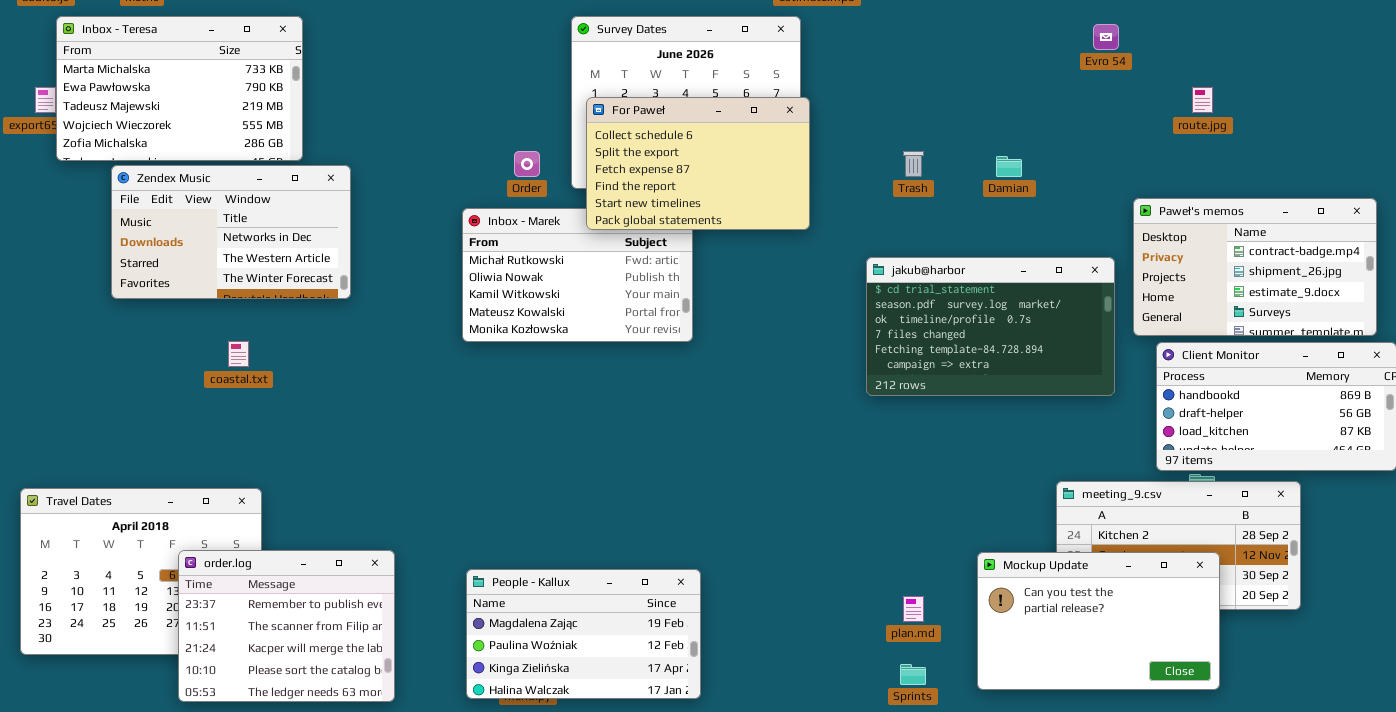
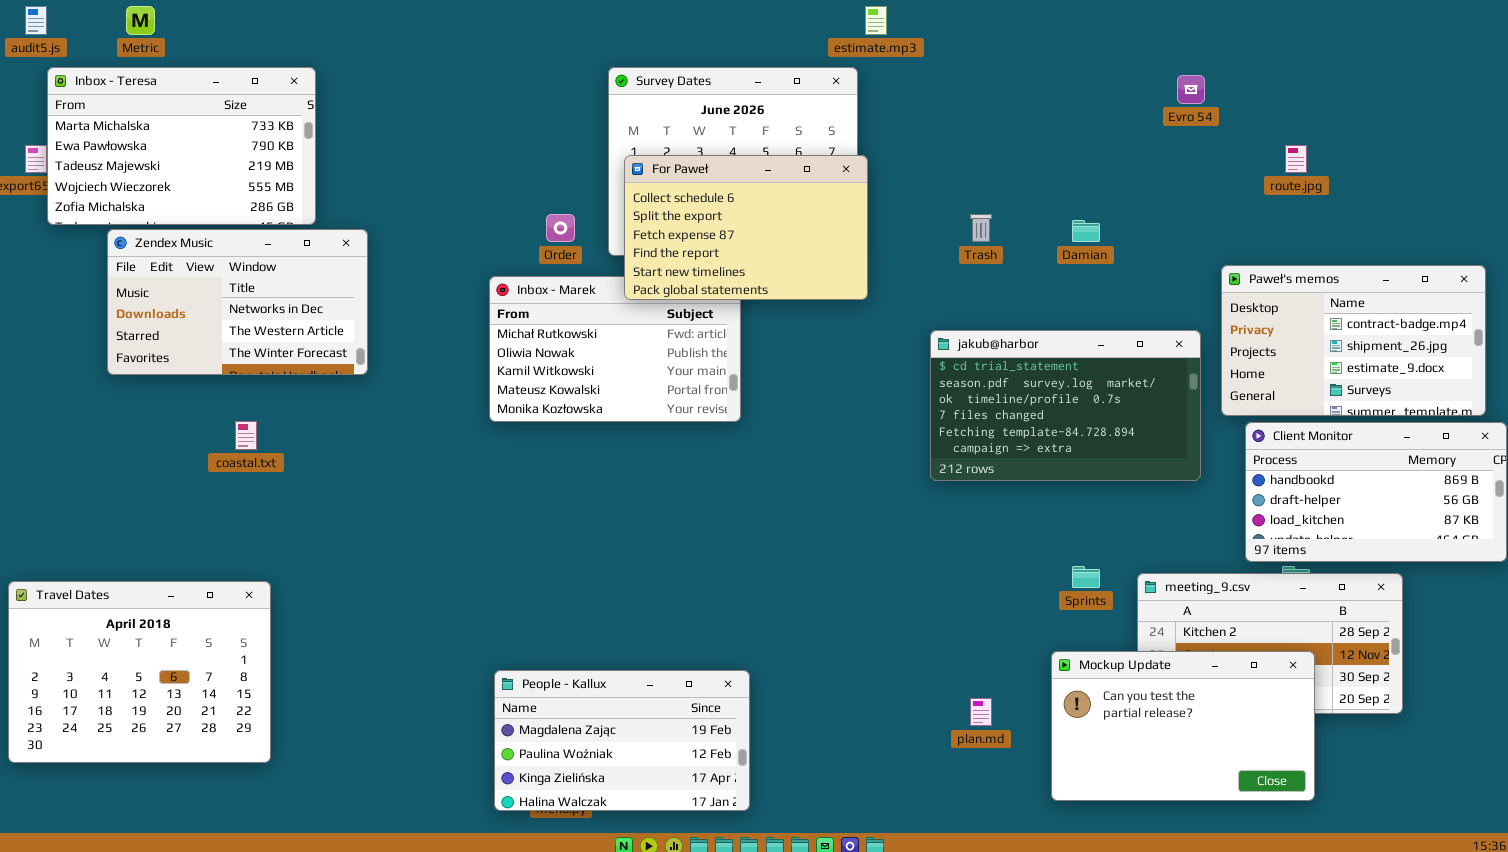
order.log: [178,550,395,702] -> none, closed
Sprints: [900,664,926,685] -> [1072,566,1100,588], moved

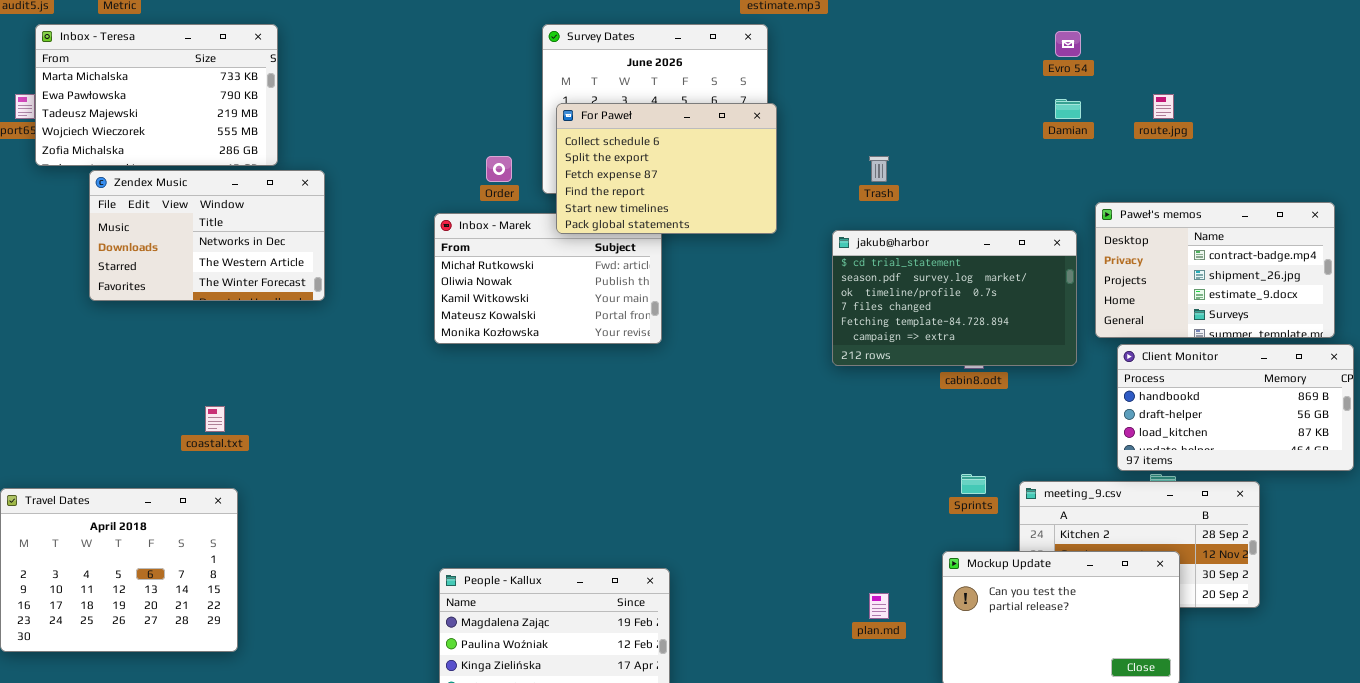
Damian: [1072,220,1100,242] -> [1055,99,1081,119], moved
jakub@harbor: [930,330,1201,481] -> [832,230,1077,366], moved
coastal.txt: [235,421,257,450] -> [205,406,225,432], moved

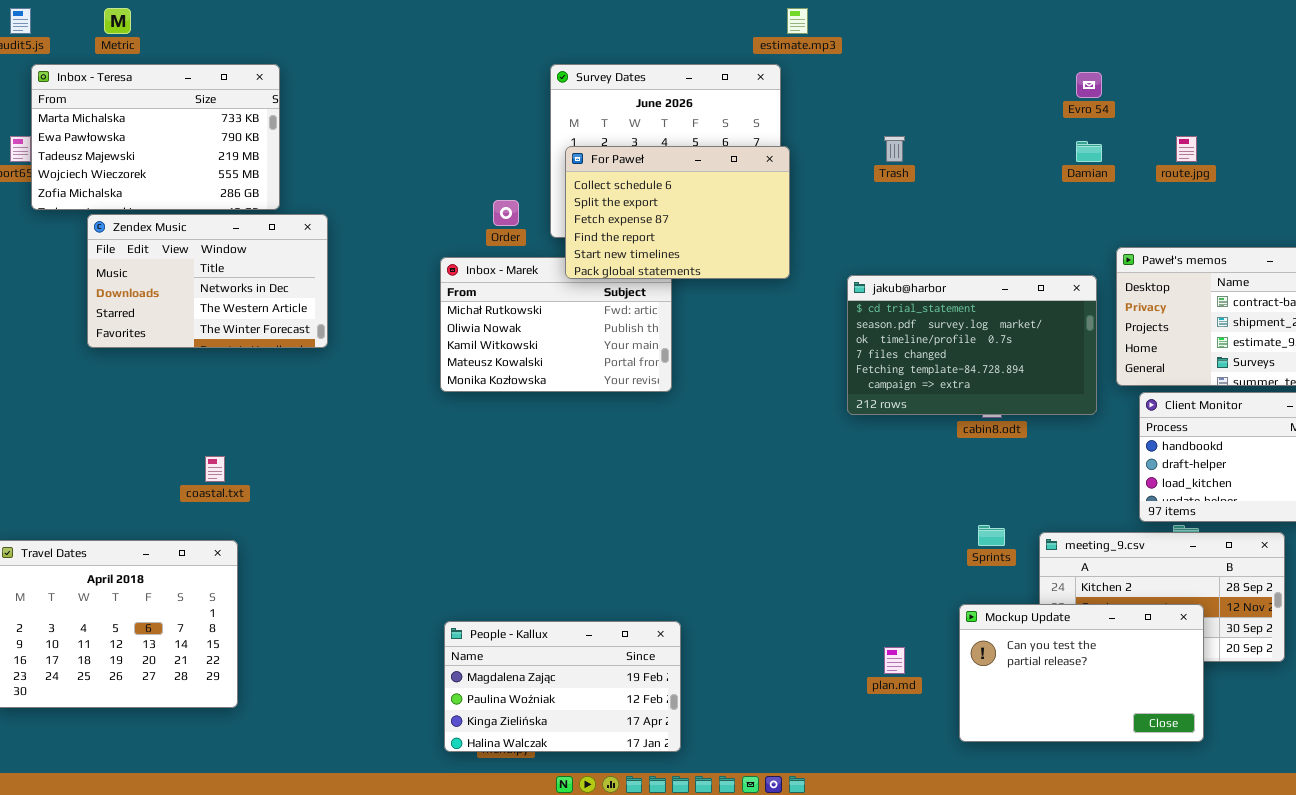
Trash: [869,156,889,182] -> [884,136,905,162], moved

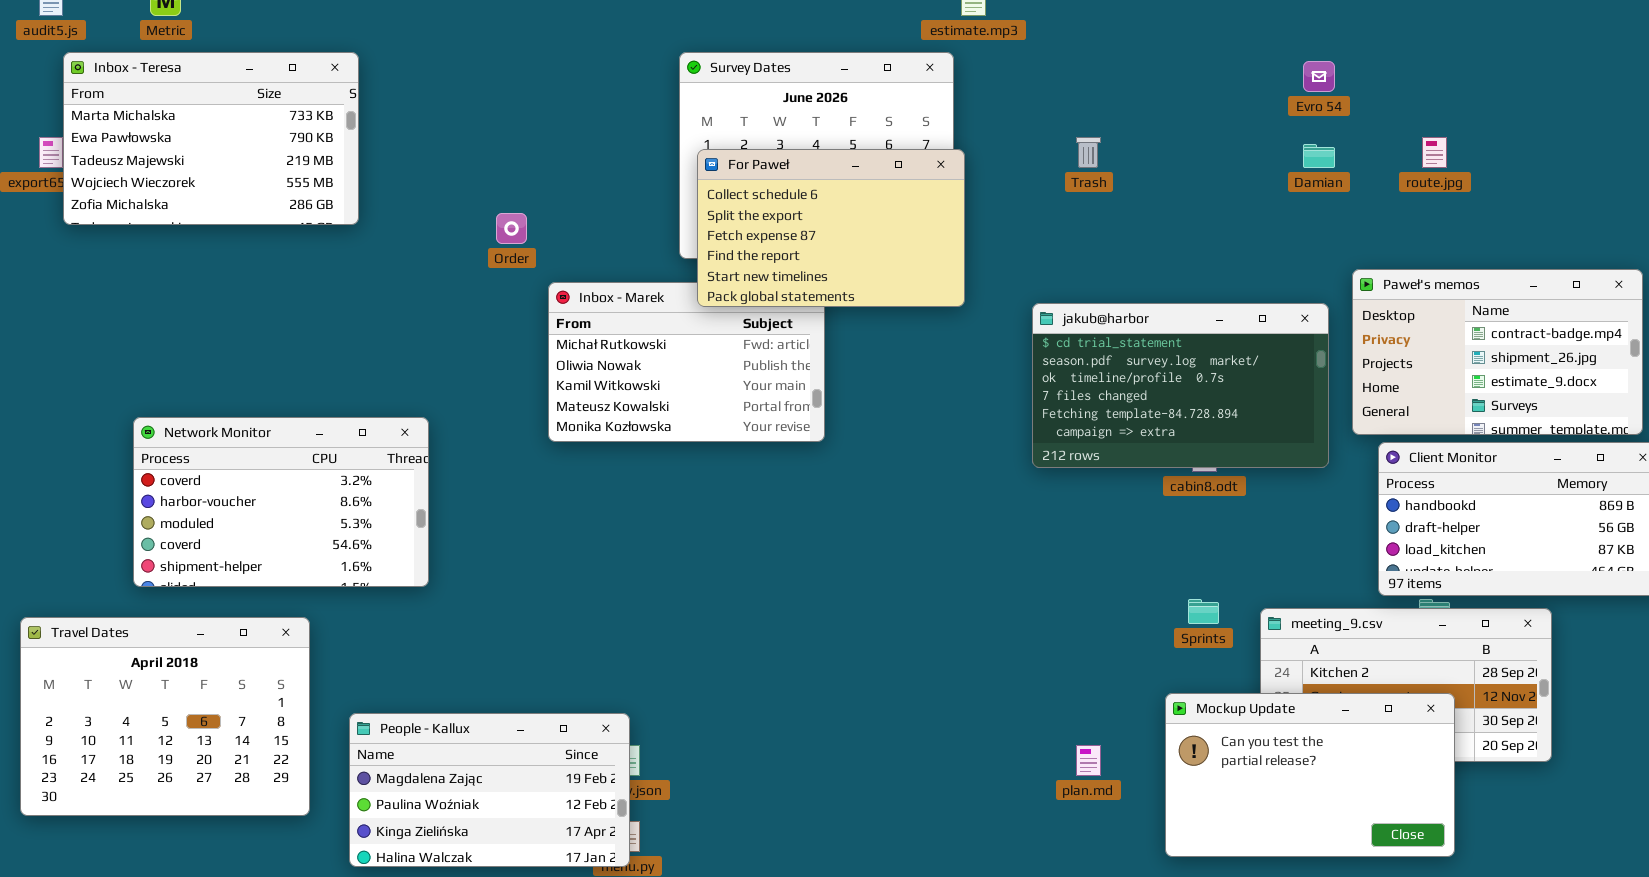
Order: [493,200,519,226] -> [496,213,527,244], moved
Zendex Music: [87,214,328,348] -> none, closed
Network Monitor: none -> [133,417,429,587], opened
People - Kallux: [444,621,681,752] -> [349,713,630,867], moved

